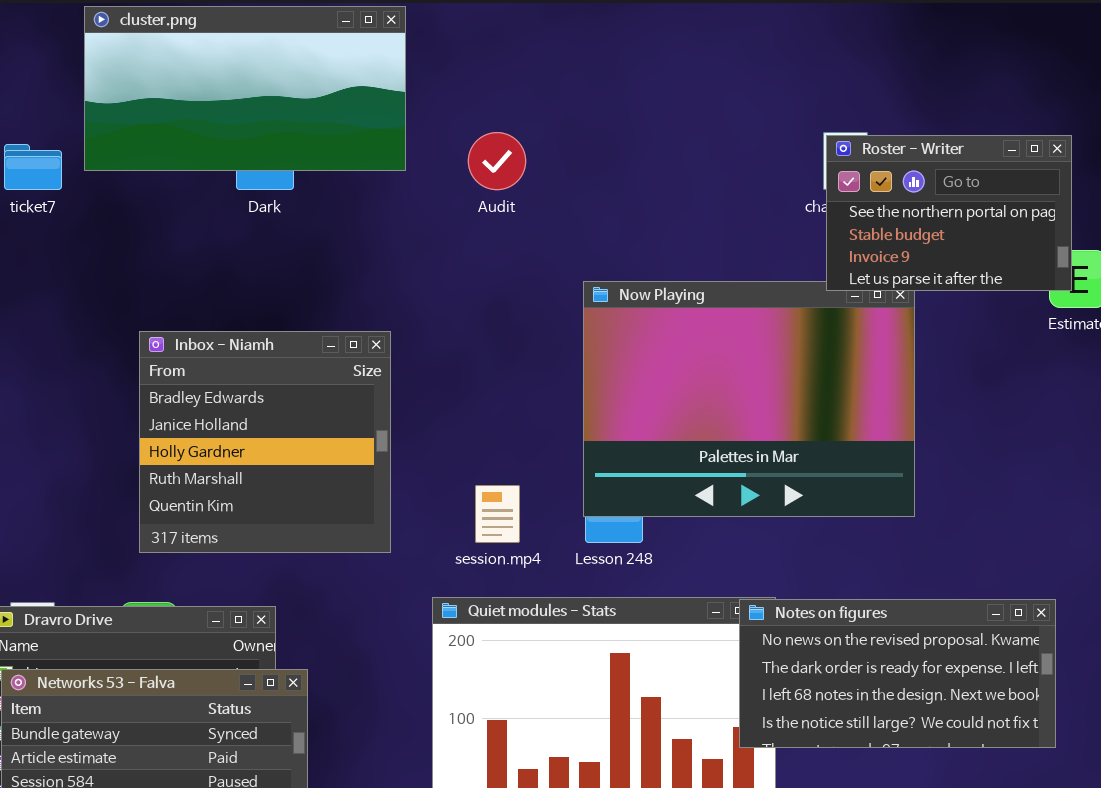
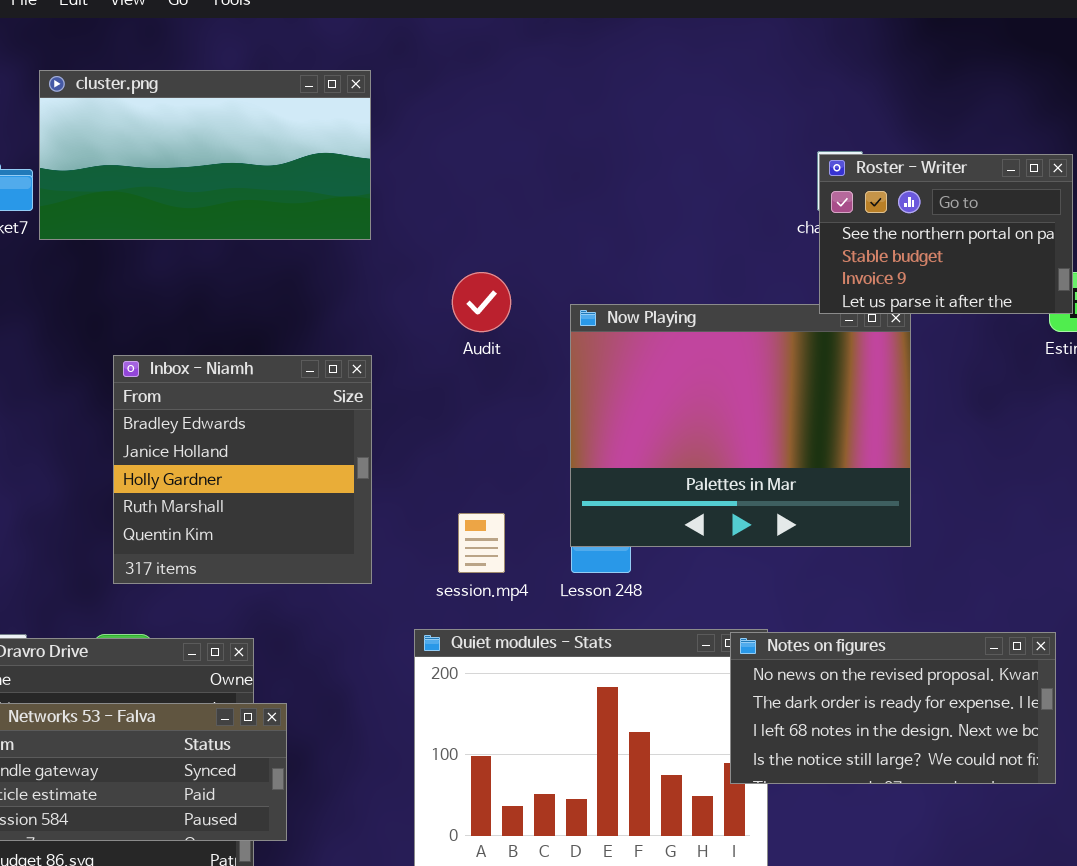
cluster.png: [84,6,406,171] -> [39,70,371,240], moved
Audit: [468,132,526,190] -> [452,272,511,332], moved

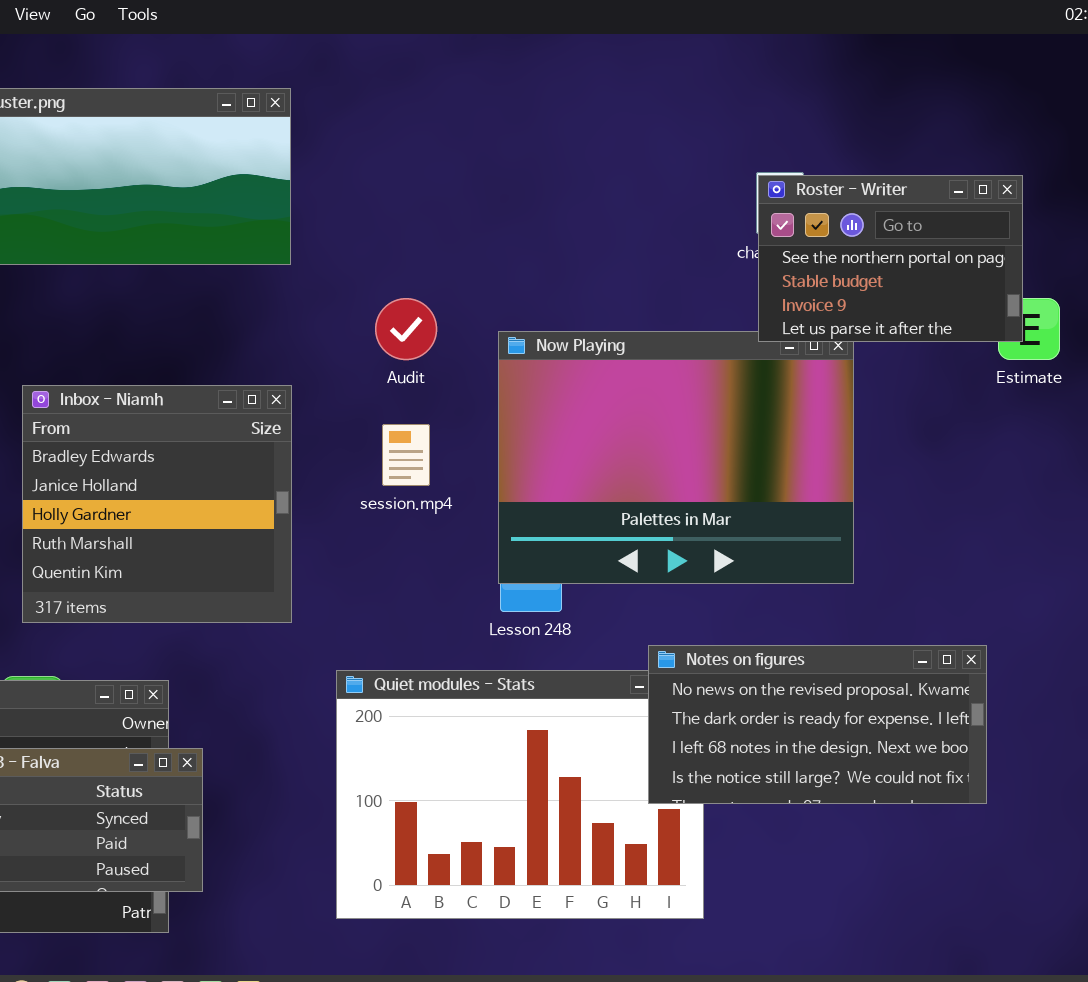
session.mp4: [458,513,505,573] -> [382,424,430,486], moved
Notes on figures: [730,632,1056,784] -> [648,645,987,804], moved

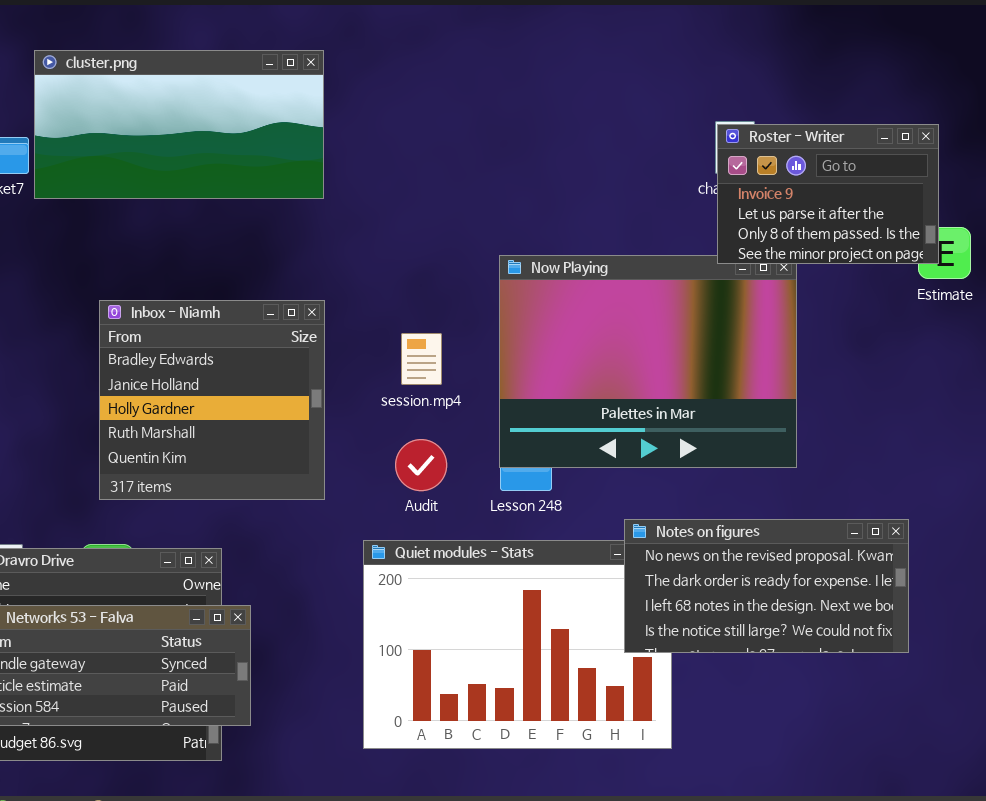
Roster - Writer: [758,175,1023,342] -> [717,124,939,264], scrolled down 2 rows
Audit: [375,298,437,360] -> [395,439,447,491], moved

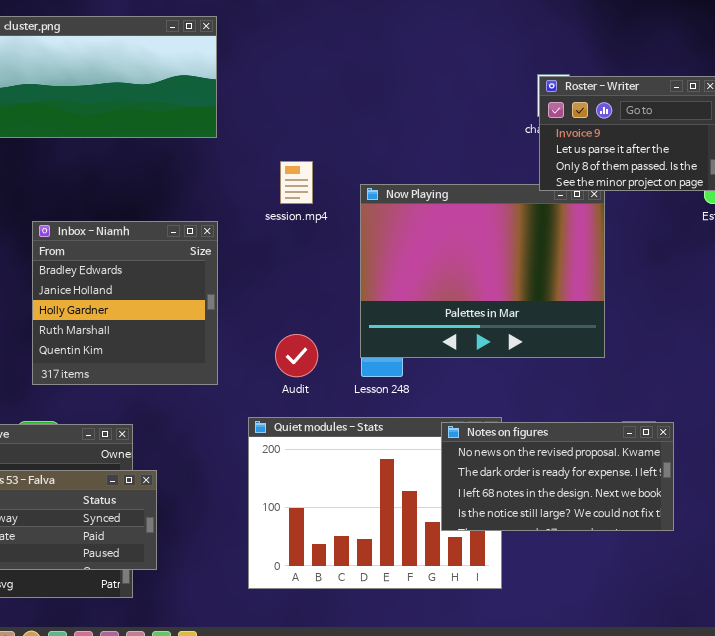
session.mp4: [401,333,442,385] -> [280,161,313,204], moved
Notes on figures: [624,519,909,653] -> [441,422,674,531], moved

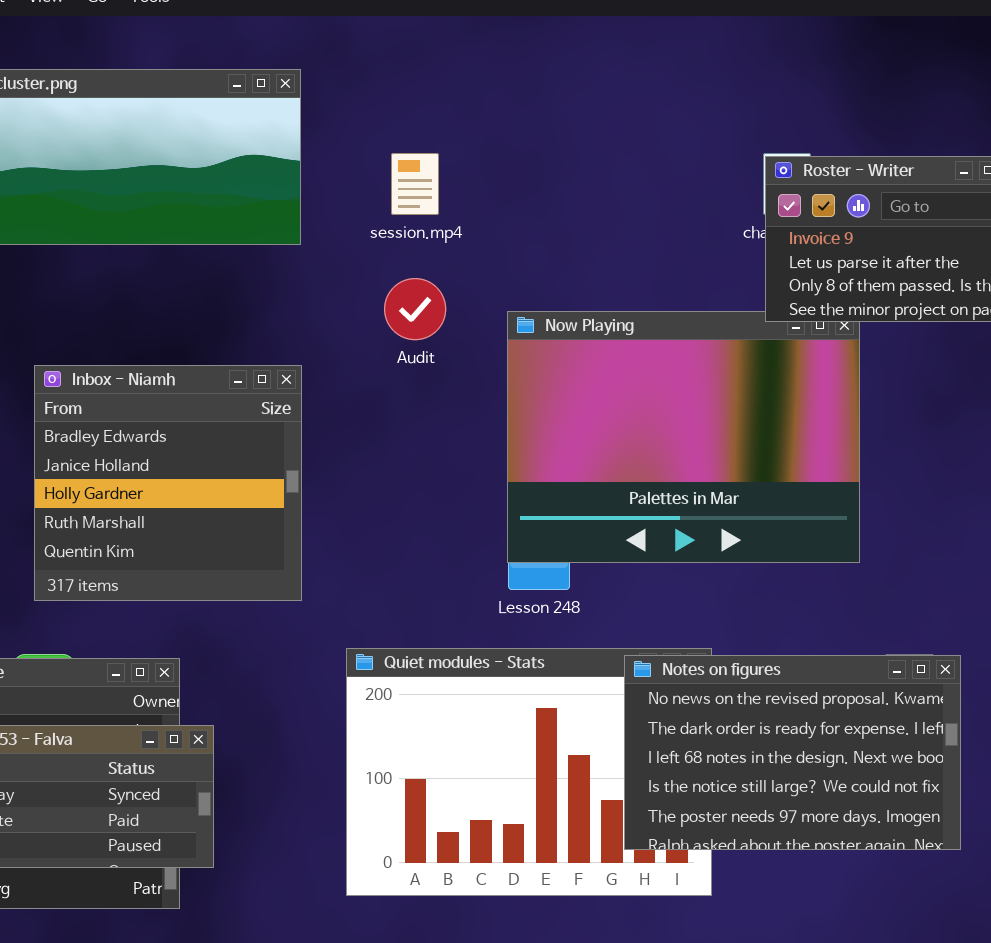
session.mp4: [280,161,313,204] -> [391,153,439,215], moved
Audit: [275,334,318,377] -> [384,278,446,340], moved
Notes on figures: [441,422,674,531] -> [624,655,961,850], resized

